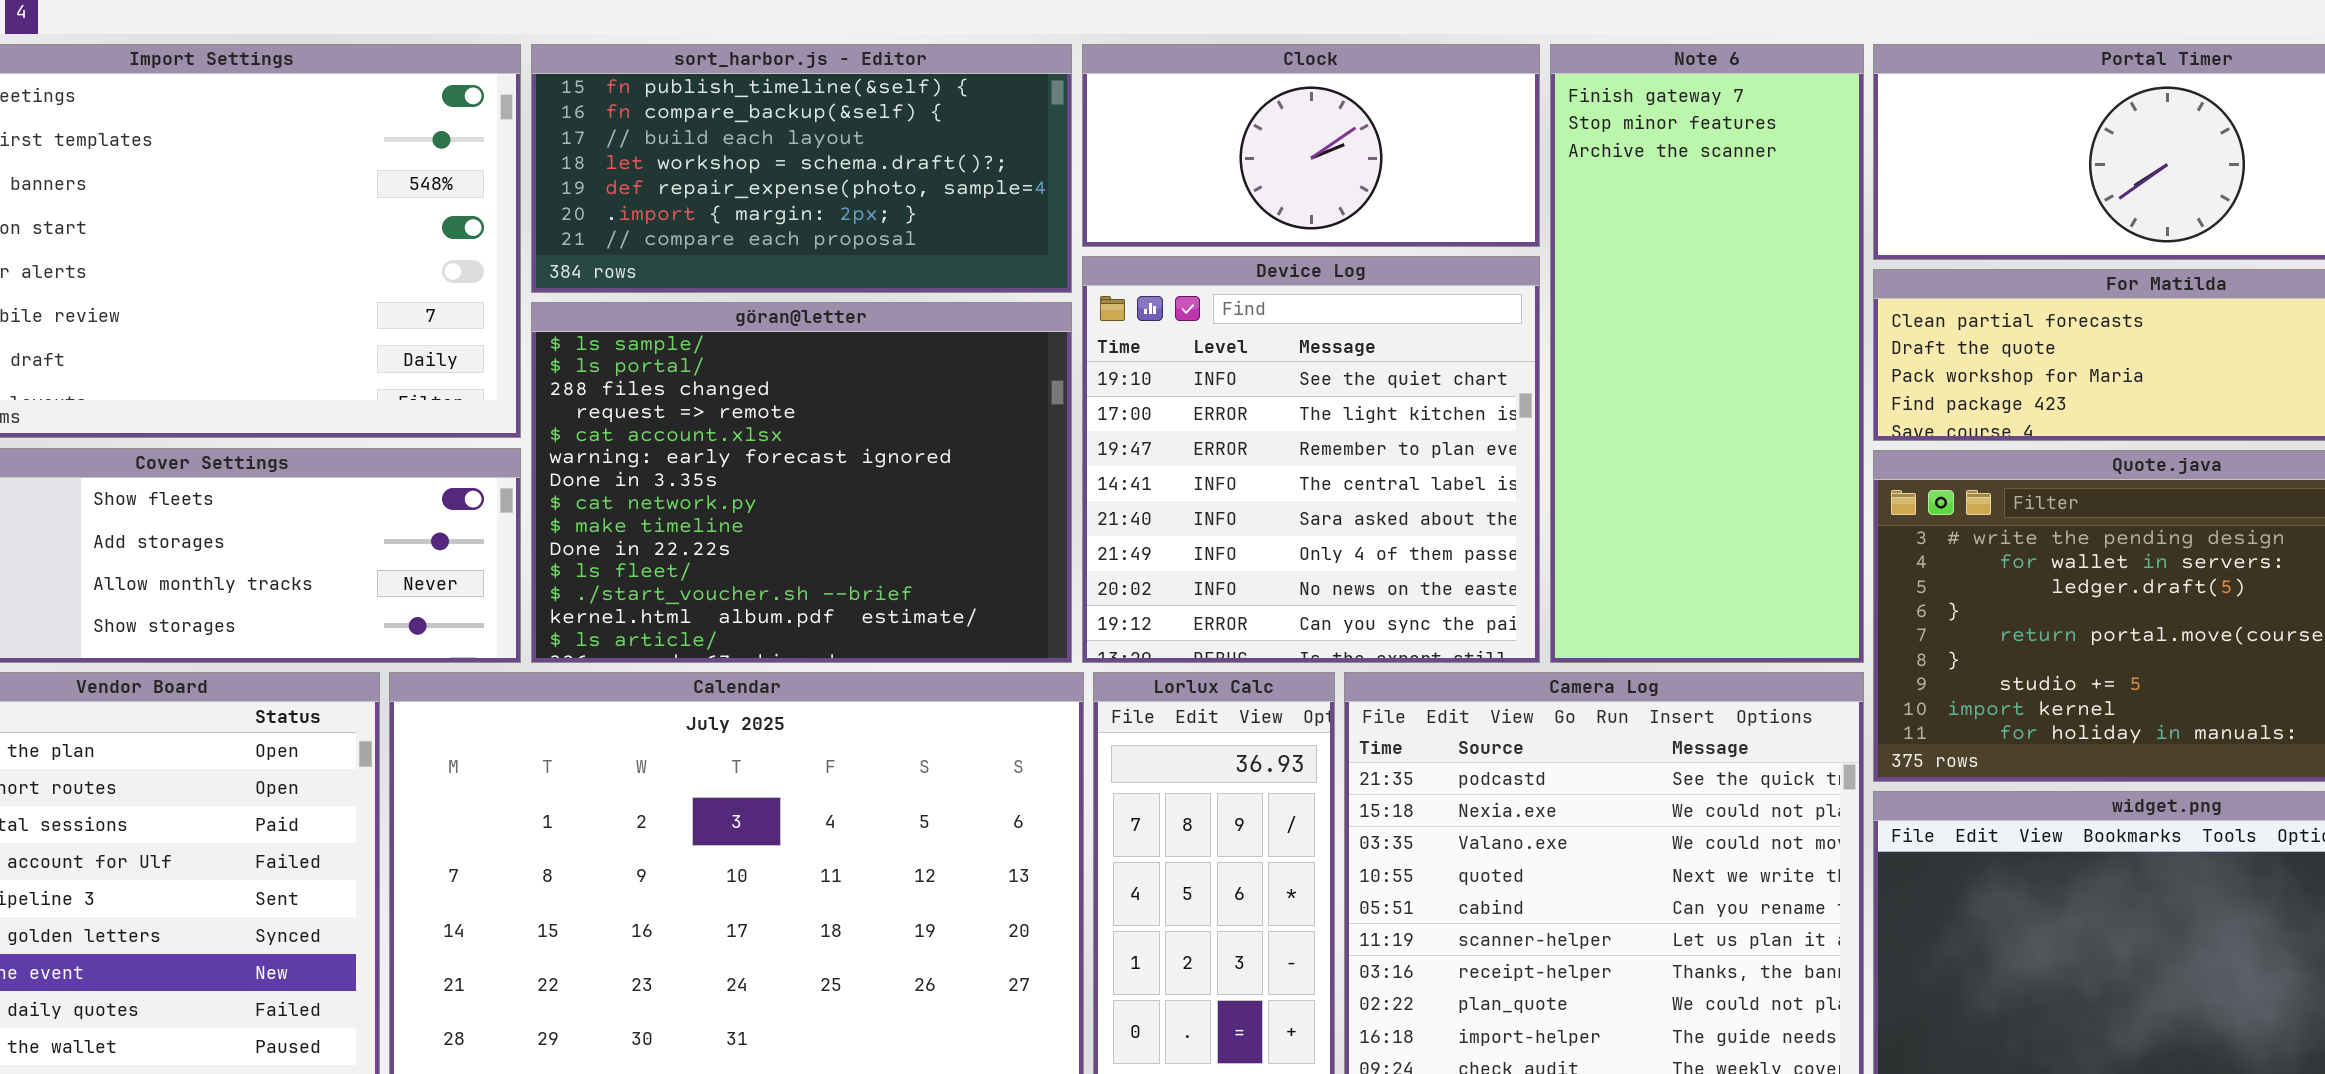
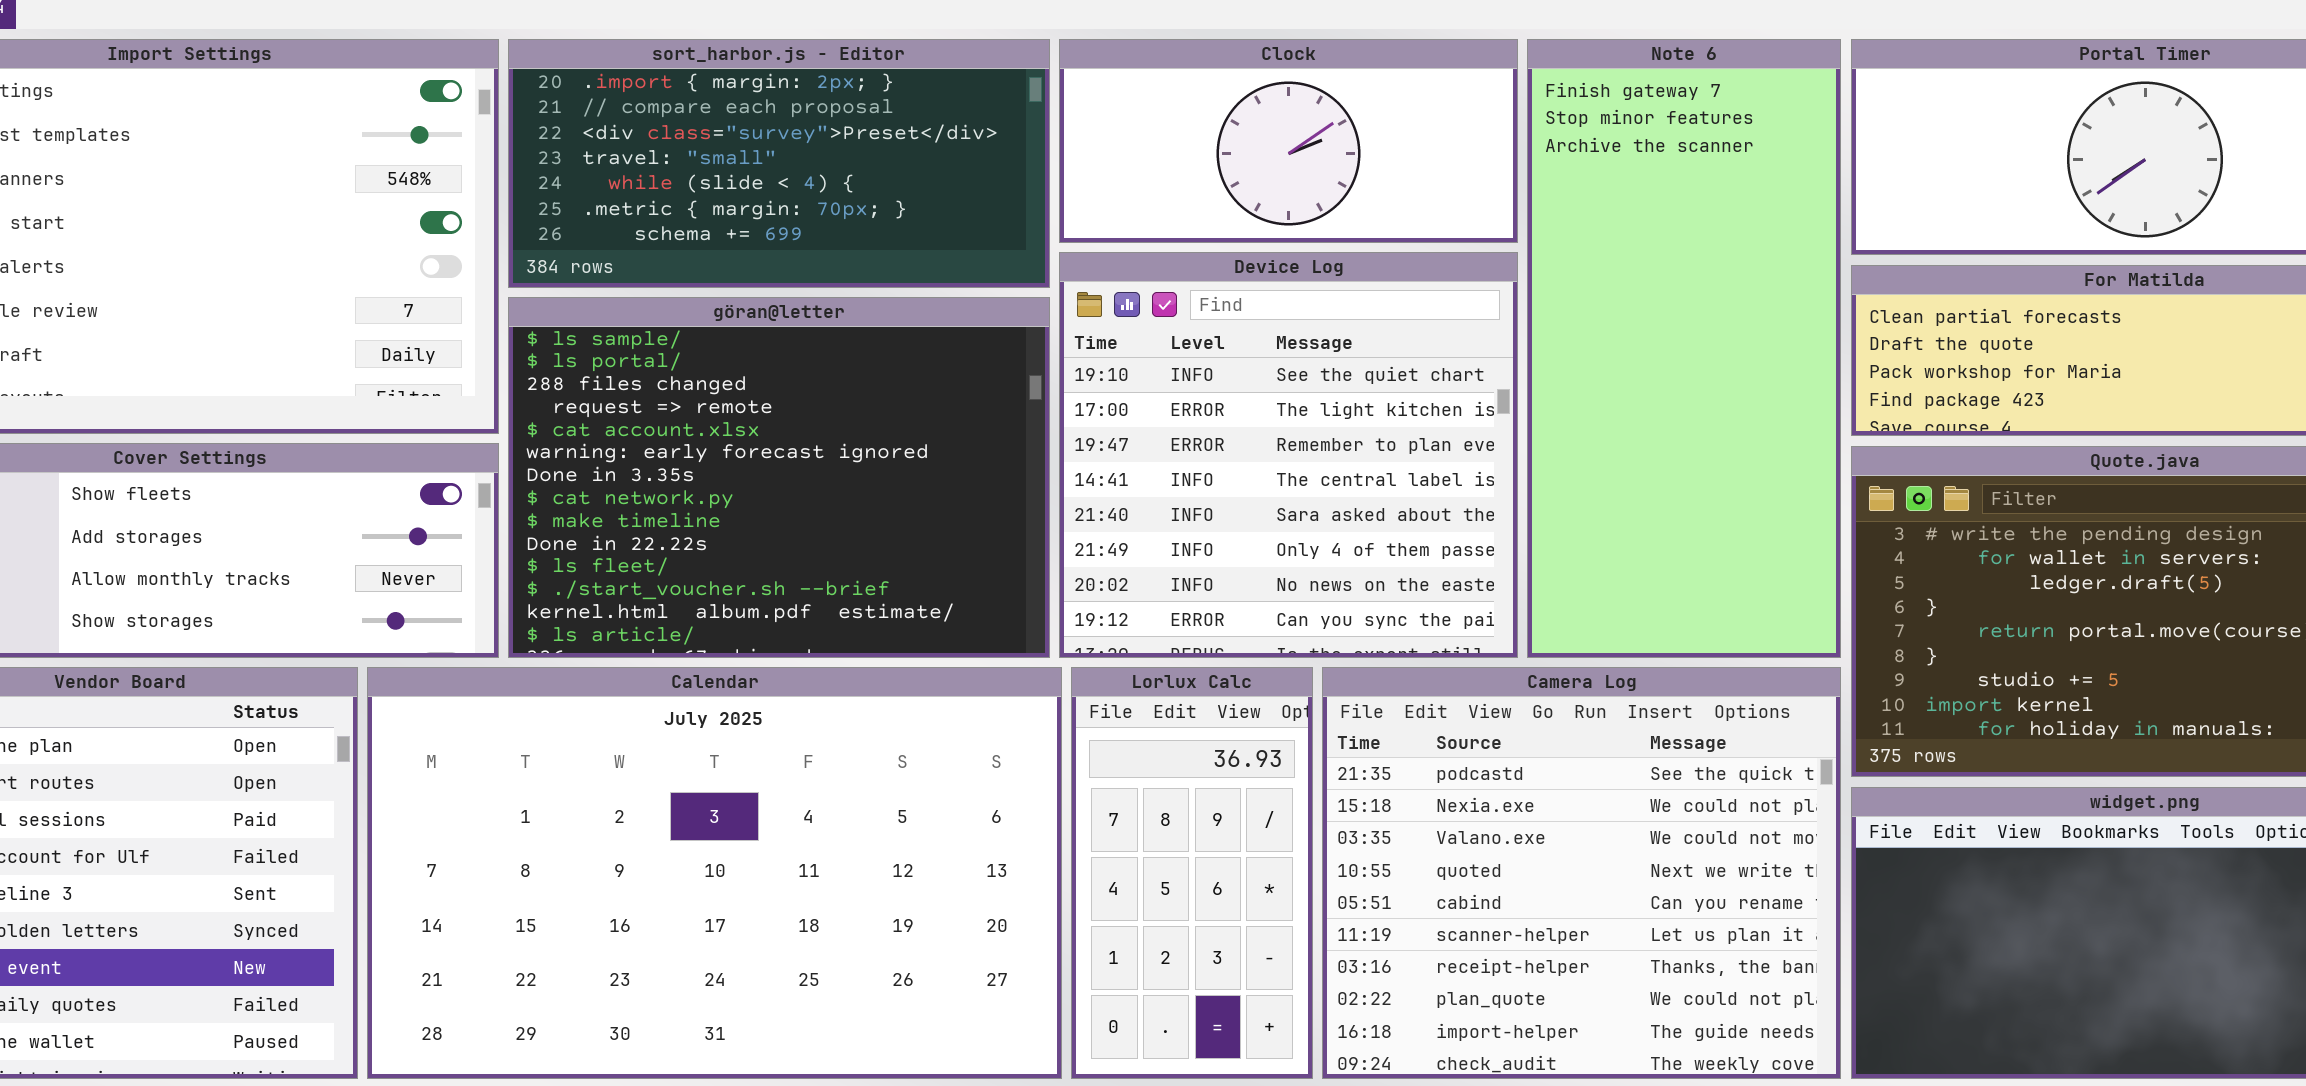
sort_harbor.js - Editor: [531,44,1072,293] -> [508,39,1050,288], scrolled down 5 rows

